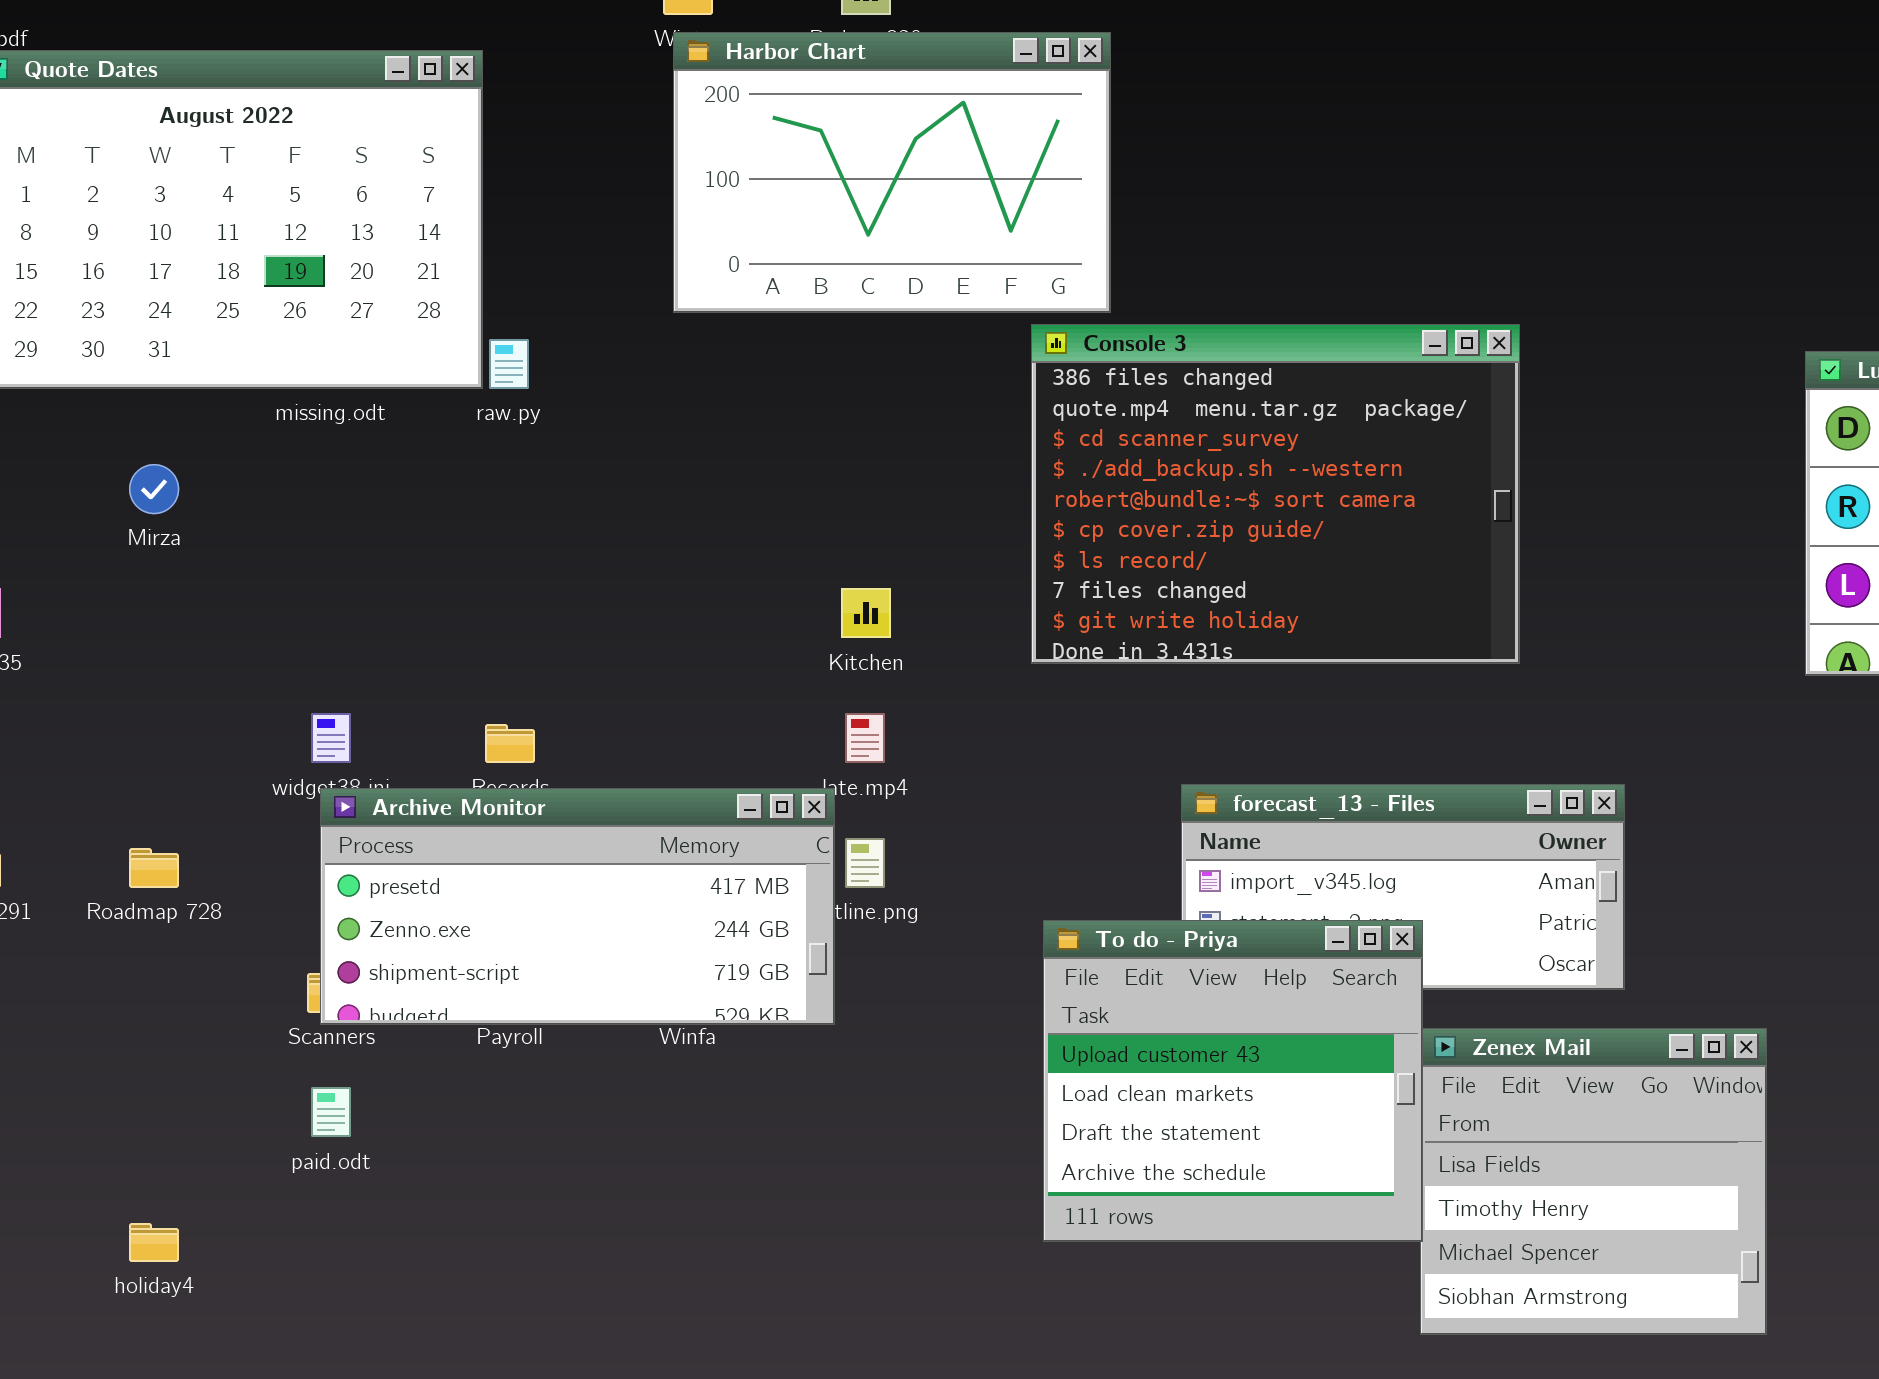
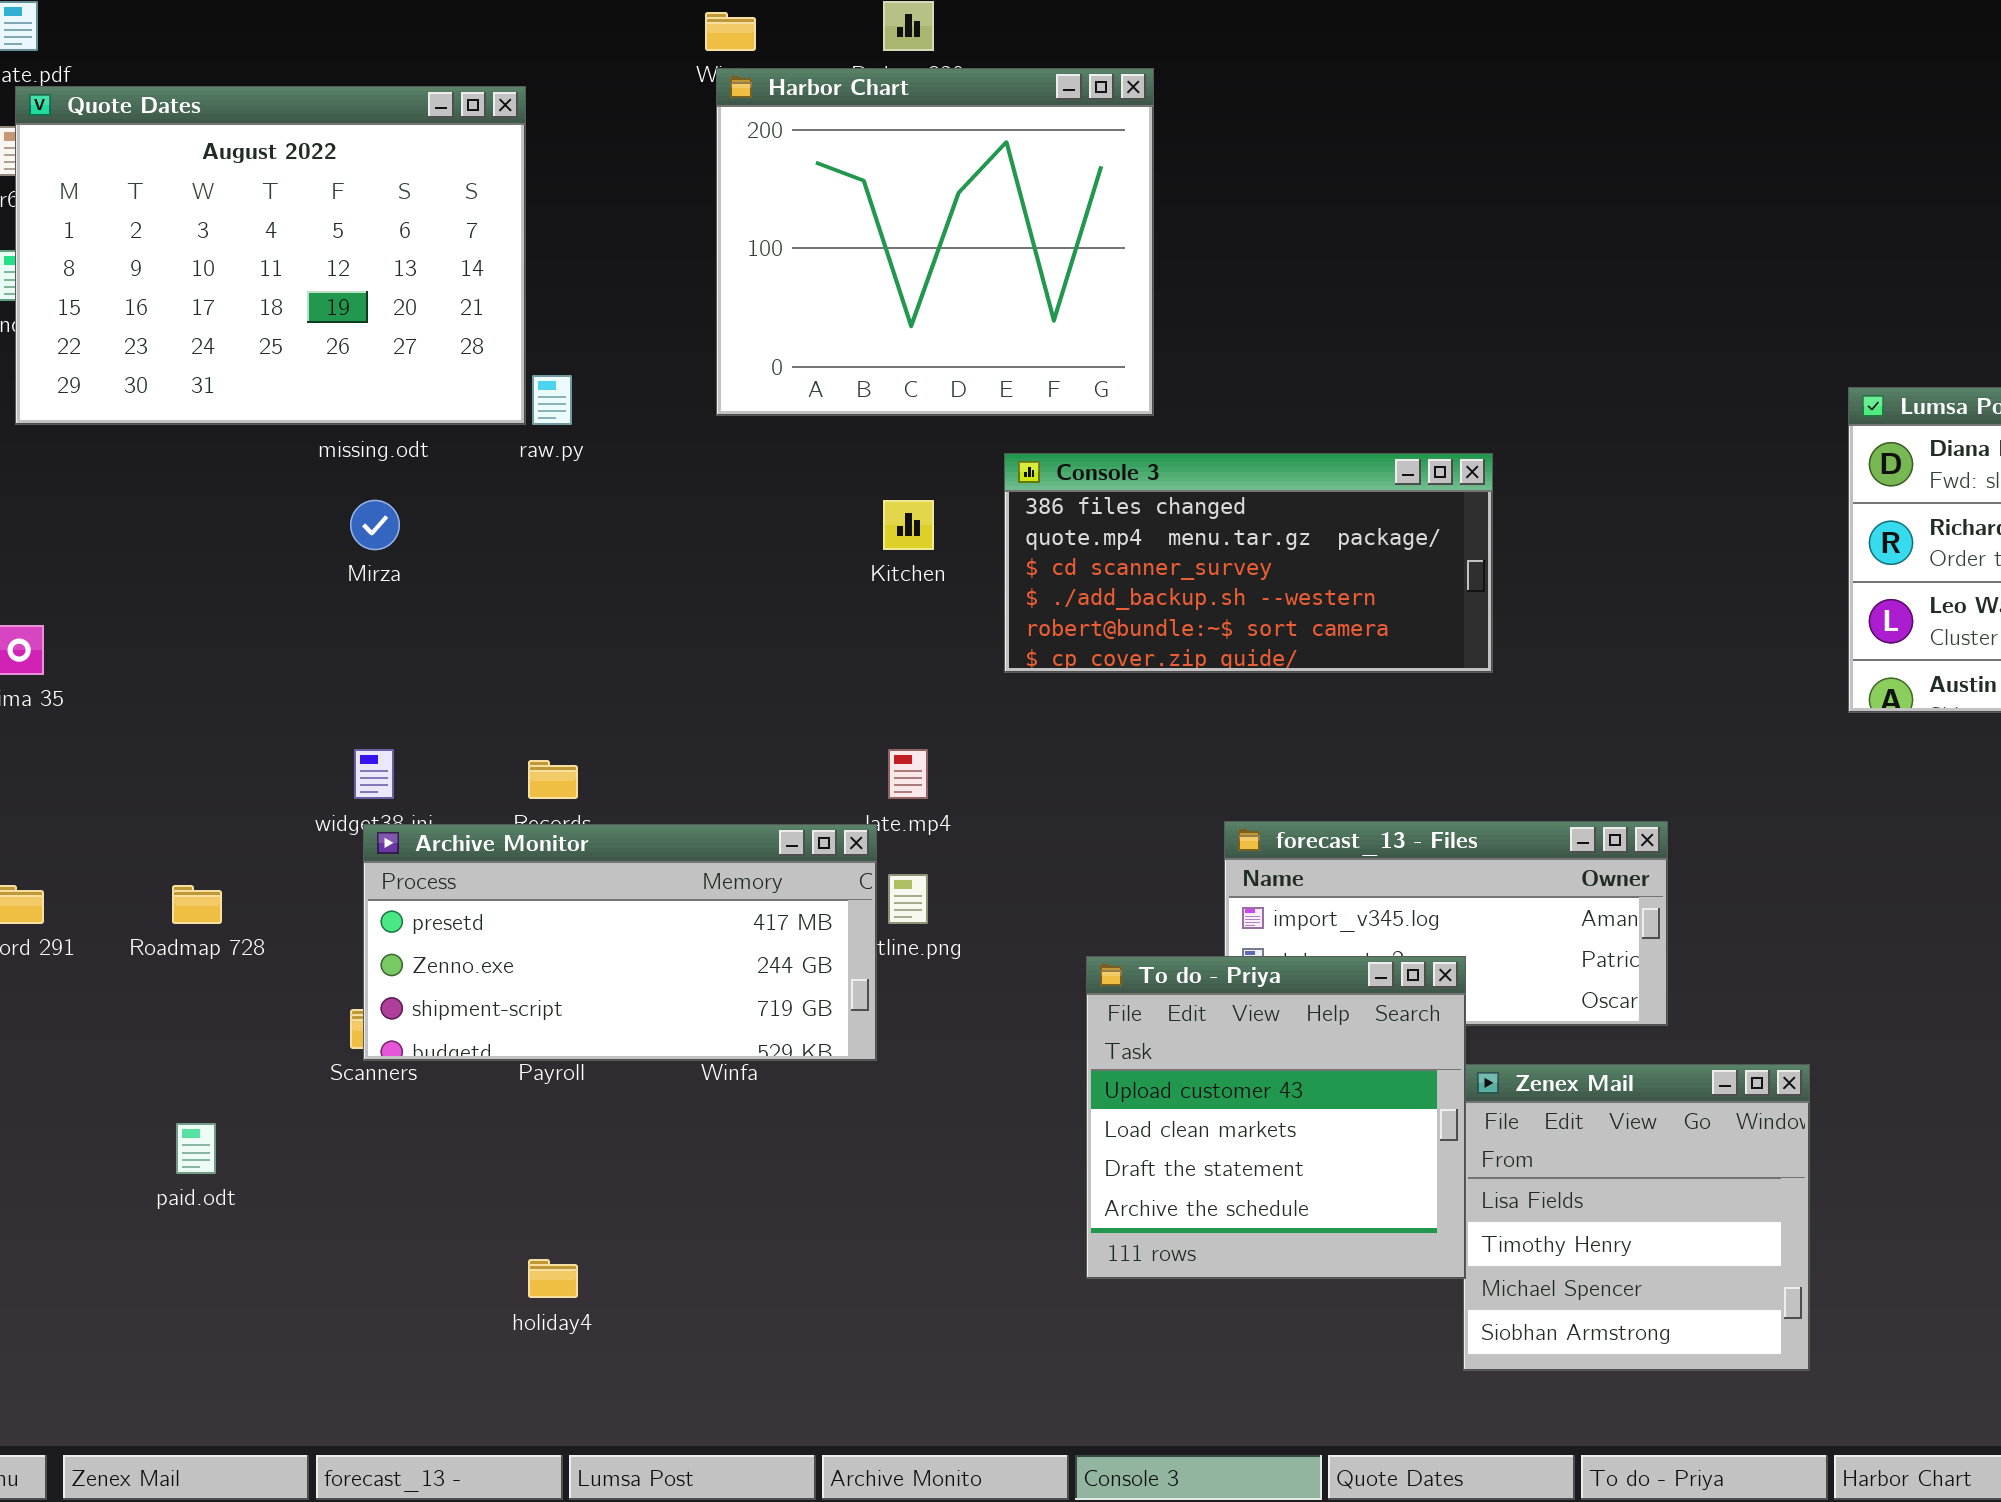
Harbor Chart: [673,32,1111,313] -> [716,68,1154,416], resized
Console 3: [1031,324,1520,664] -> [1004,453,1493,673], moved, resized
Mirza: [129,464,179,514] -> [350,500,400,550], moved
Kitchen: [841,588,891,638] -> [883,500,934,550], moved
paid.odt: [311,1087,351,1137] -> [176,1123,216,1174], moved
holiday4: [129,1223,179,1262] -> [528,1259,578,1298], moved

